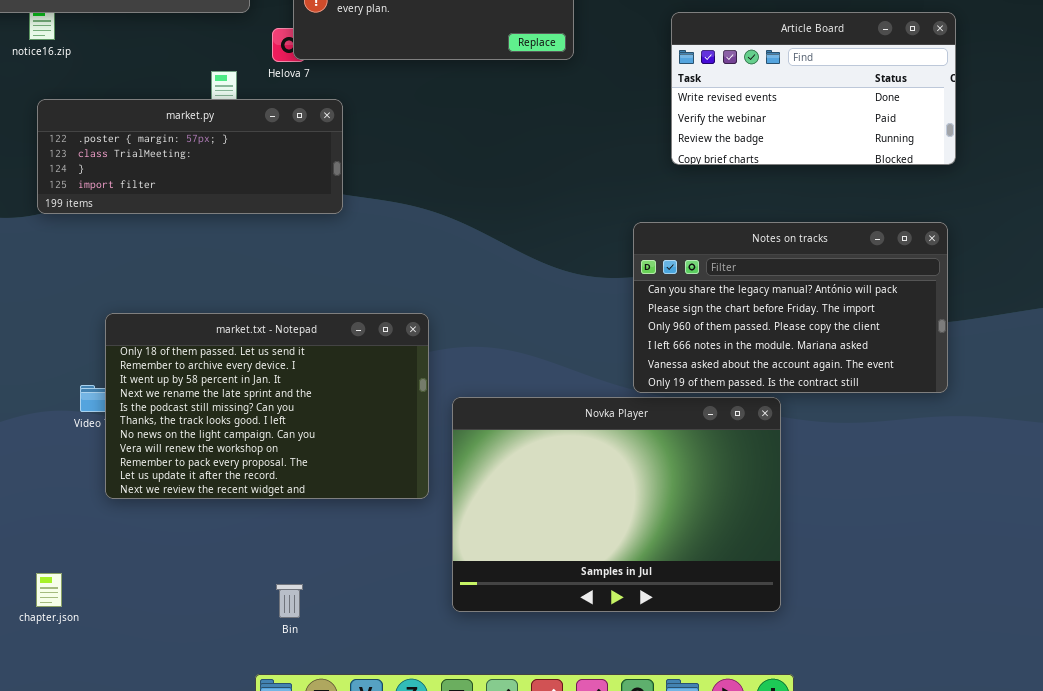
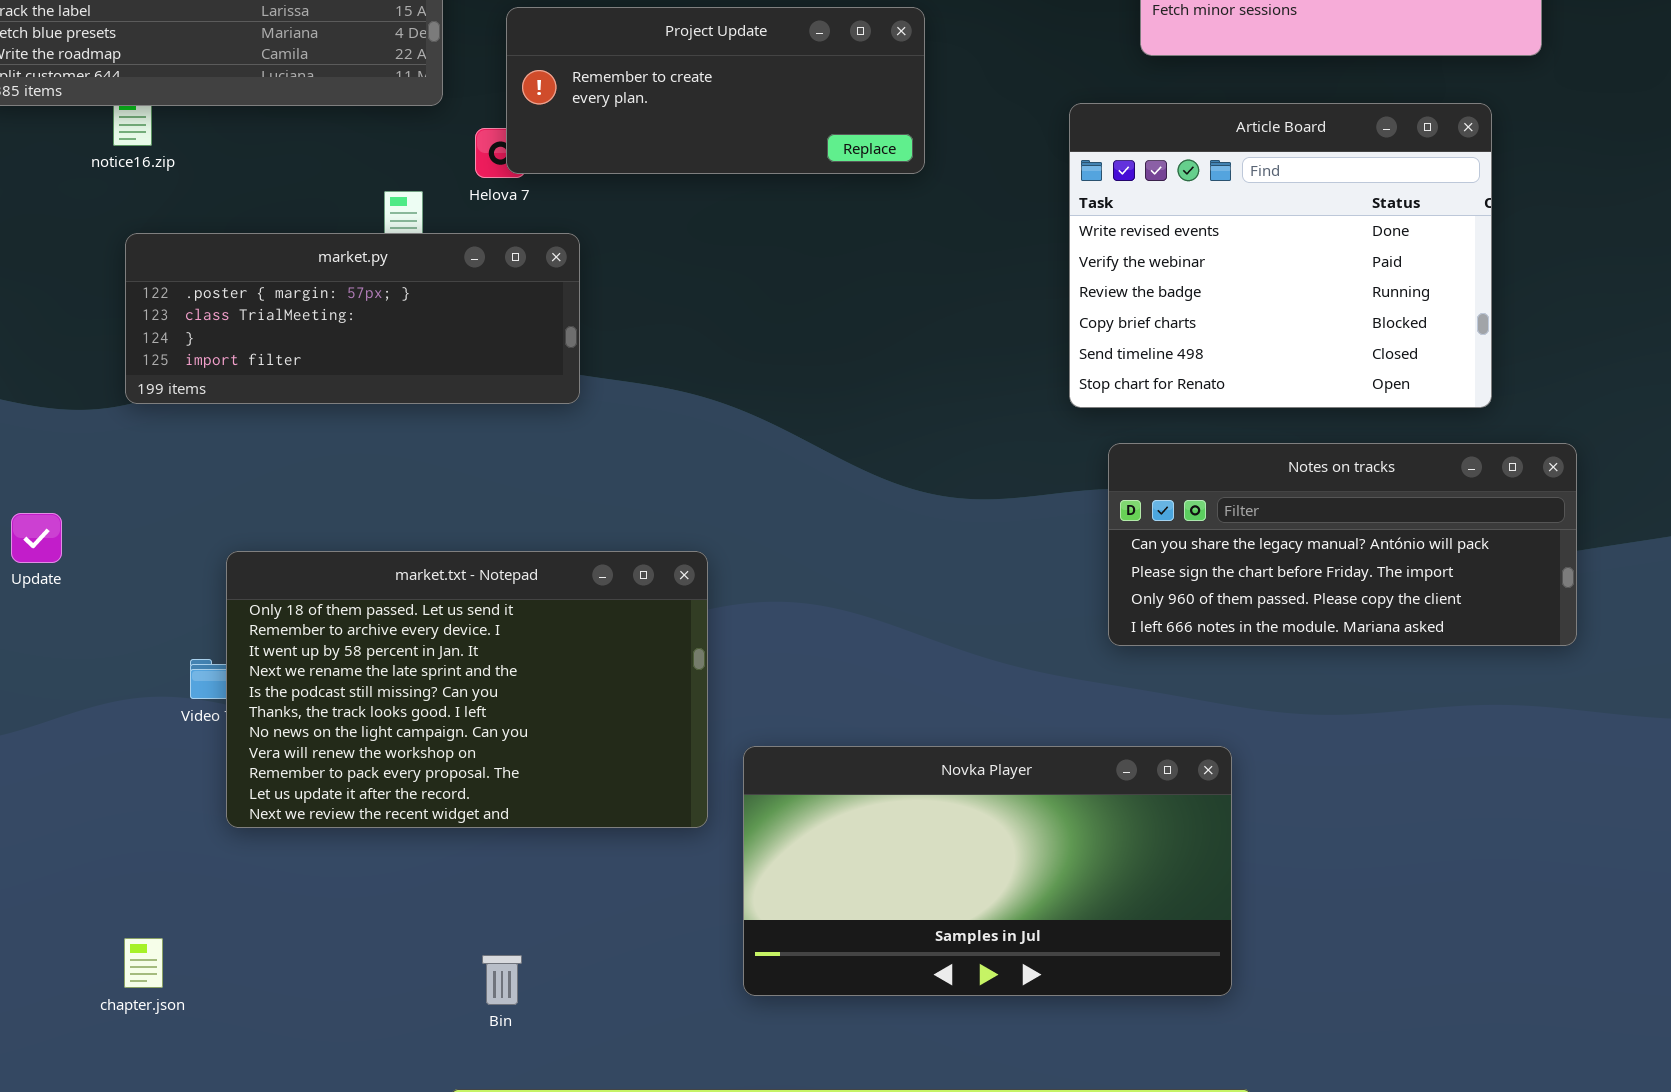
Article Board: [671,12,956,165] -> [1069,103,1492,408], resized
Notes on tracks: [633,222,948,393] -> [1108,443,1577,646], moved, resized
Novka Player: [452,397,781,612] -> [743,746,1232,996], resized

